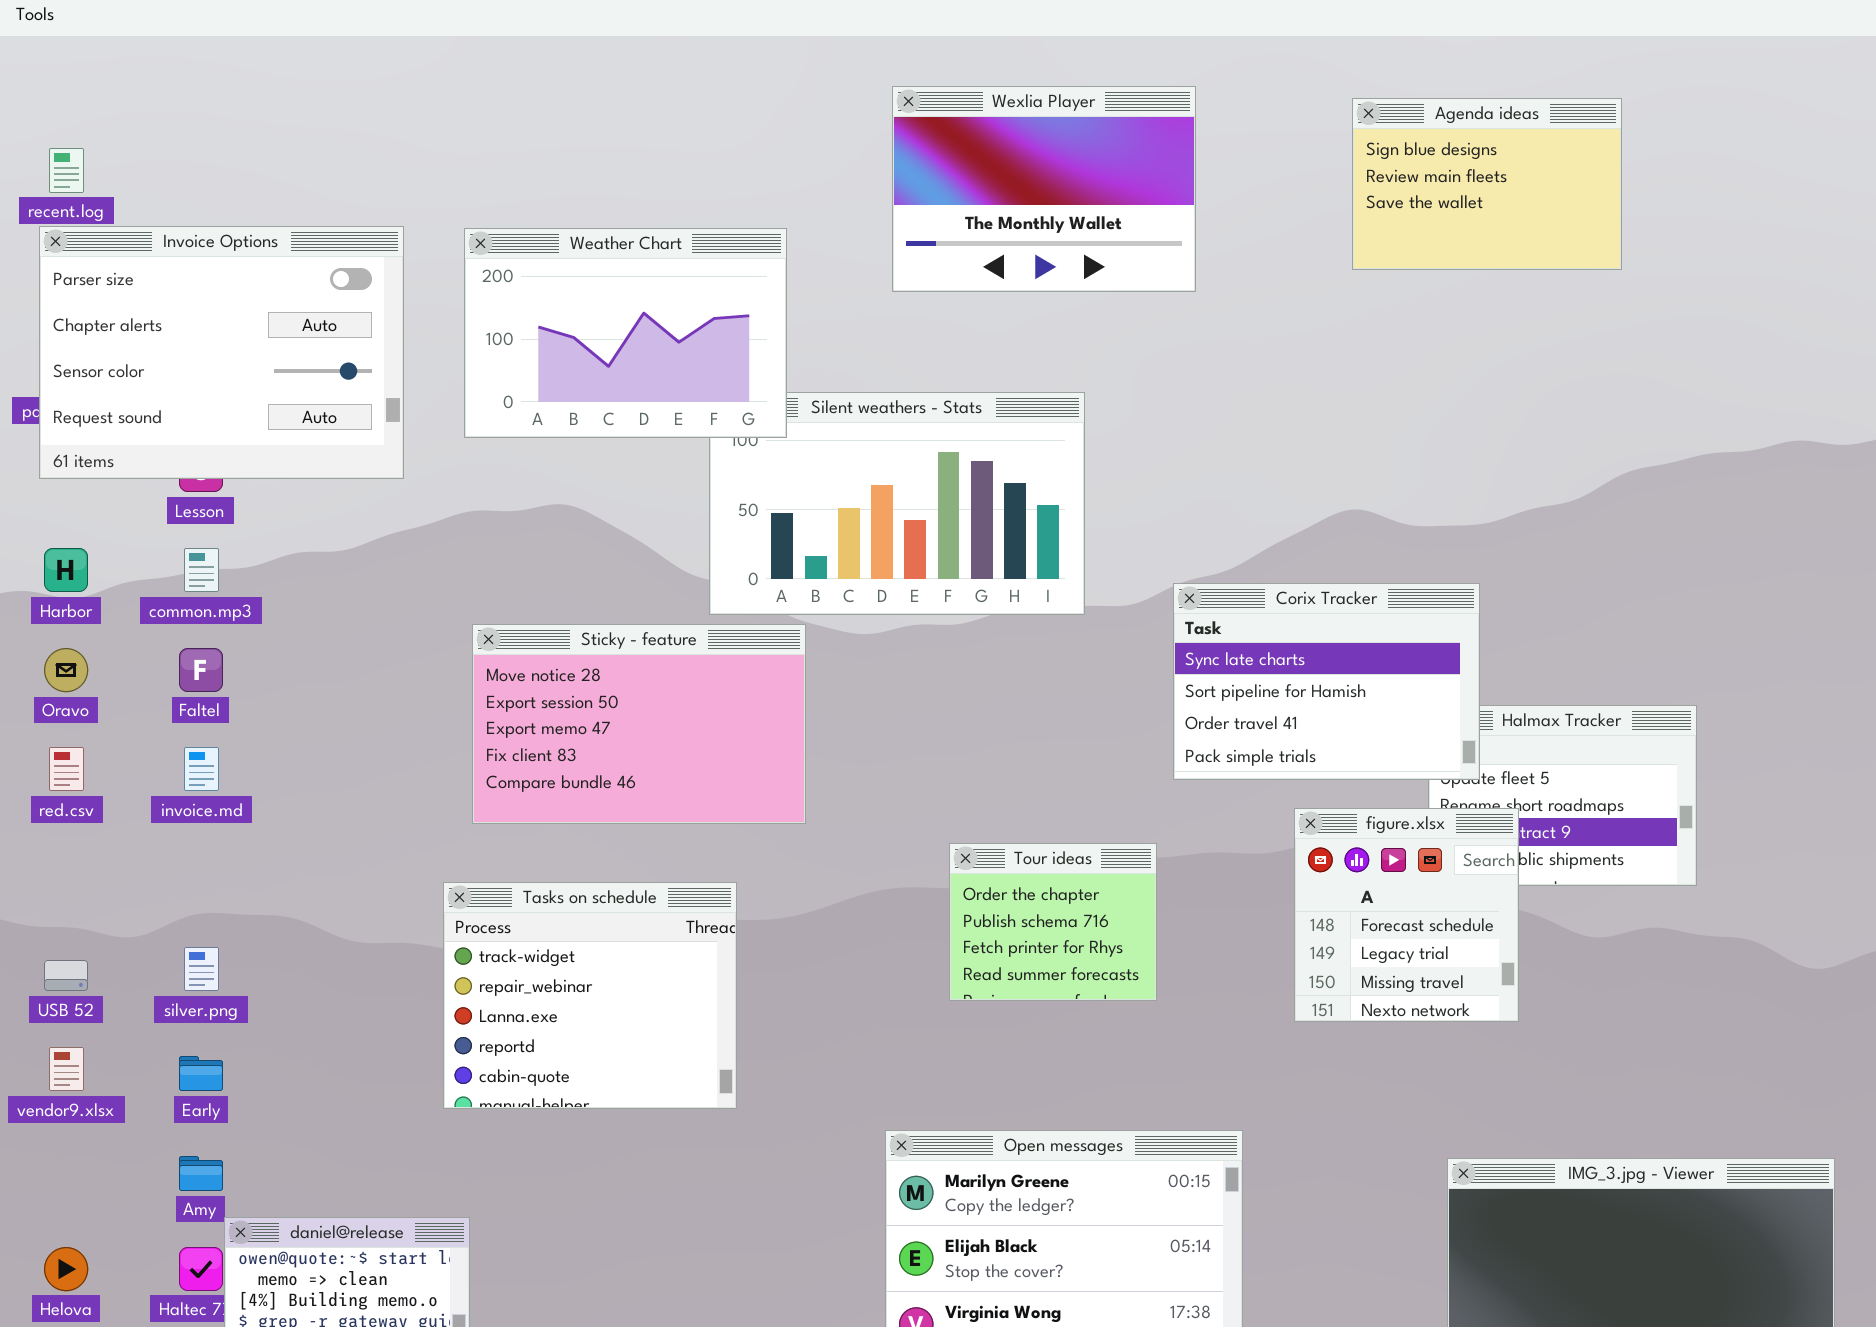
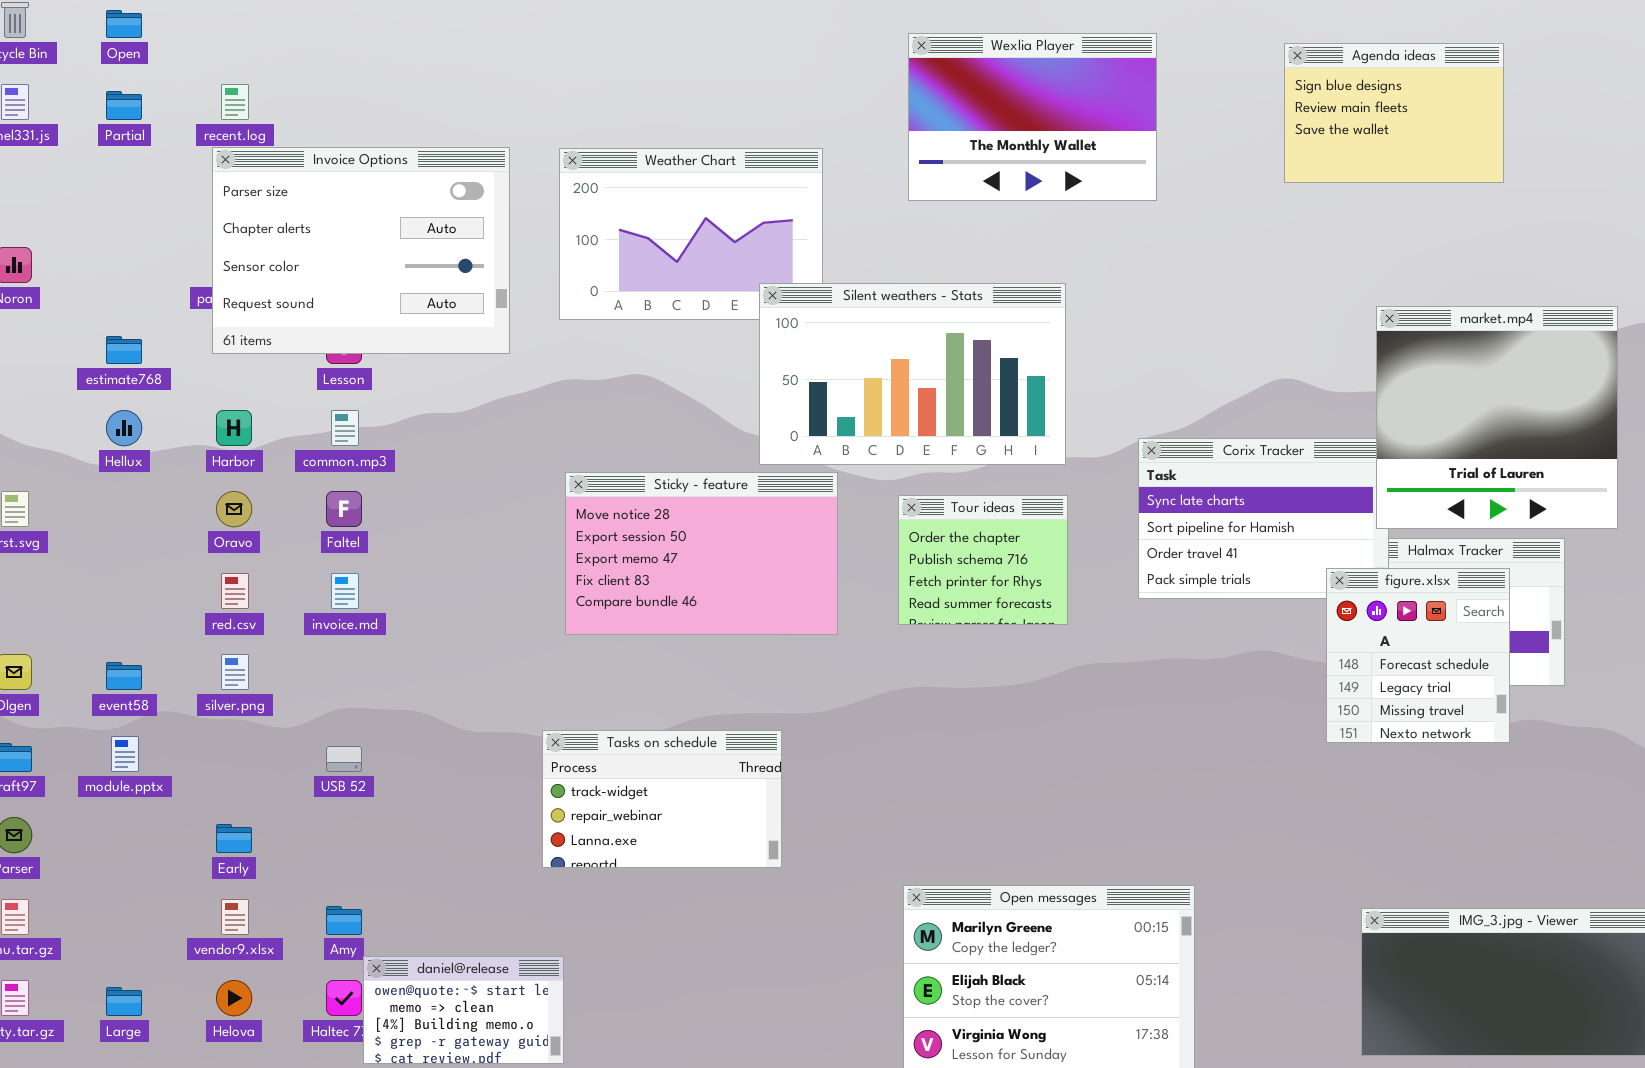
Silent weathers - Stats: [709,392,1085,615] -> [759,283,1066,465], raised
market.mp4: none -> [1376,306,1618,529], opened
figure.xlsx: [1294,808,1519,1022] -> [1326,568,1510,743], moved
Tour ideas: [949,843,1157,1001] -> [898,495,1068,625], moved
Tasks on schedule: [443,882,737,1109] -> [542,730,782,868], resized
silver.png: [184,947,219,991] -> [221,654,249,690], moved
USB 52: [44,960,88,991] -> [326,746,362,772], moved
vendor9.xlsx: [49,1047,84,1091] -> [221,899,249,935], moved
Early: [179,1056,223,1091] -> [216,824,252,853], moved

